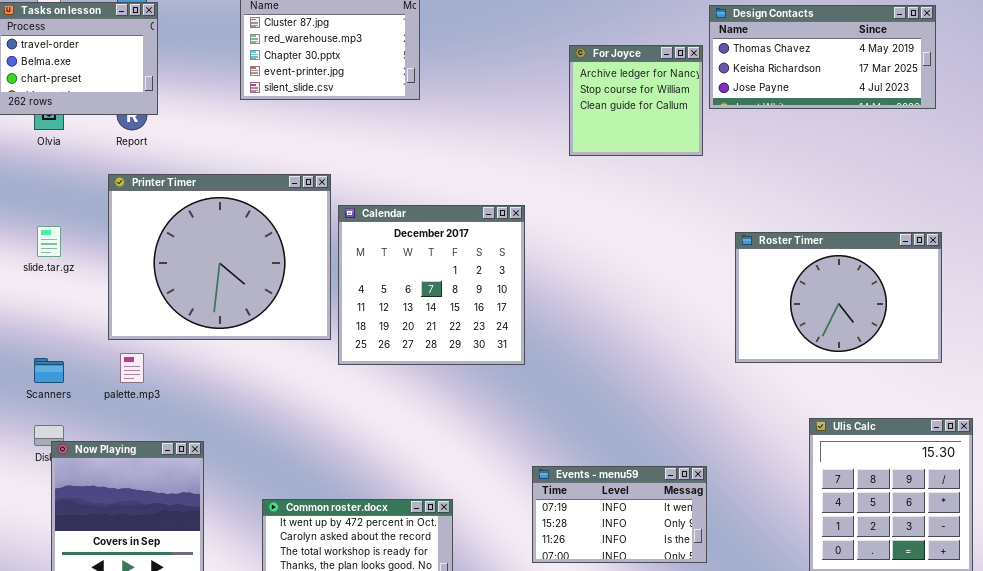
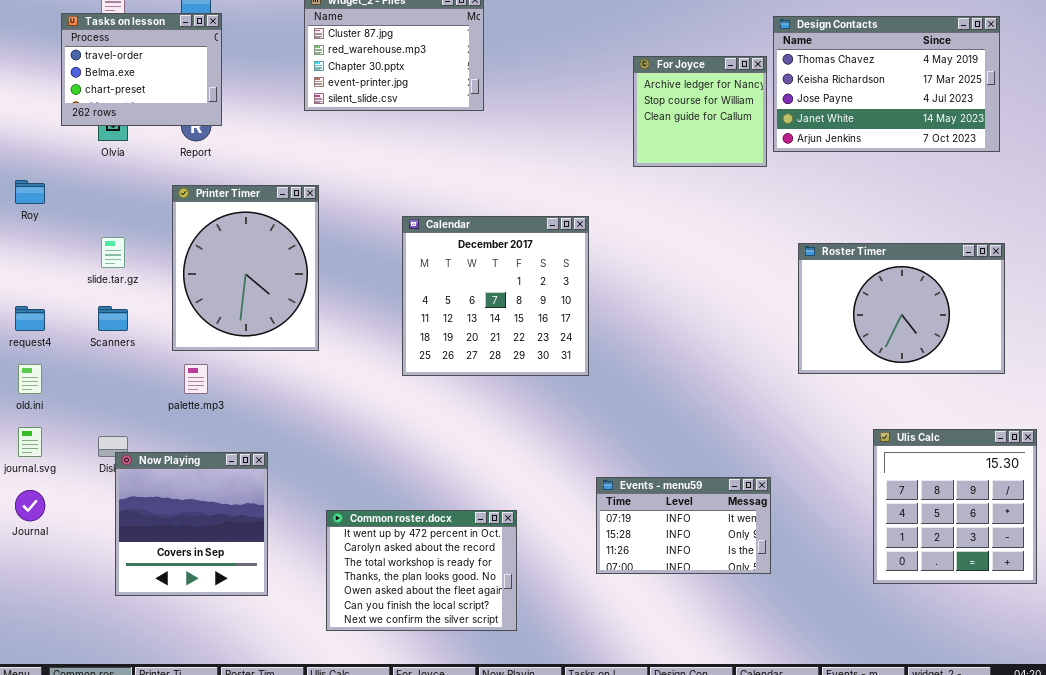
Design Contacts: [709,5,936,109] -> [773,16,1000,152], resized
Printer Timer: [108,174,331,340] -> [172,185,319,351], resized
Scanners: [34,358,64,383] -> [98,306,128,331], moved

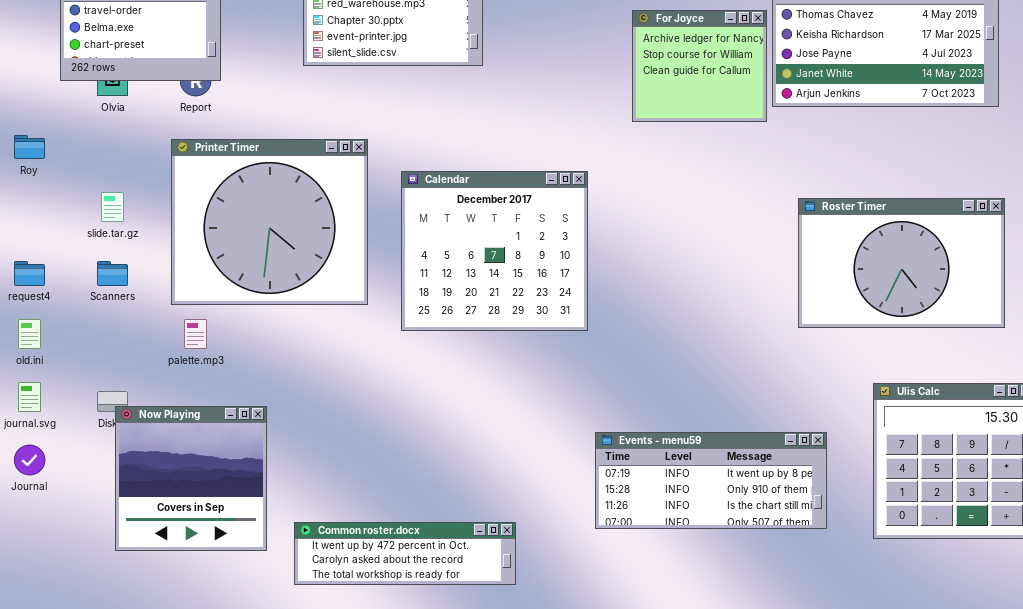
Printer Timer: [172,185,319,351] -> [171,139,368,305], resized
Events - menu59: [596,477,771,574] -> [595,432,827,529], resized
Common roster.docx: [326,510,517,631] -> [294,522,516,585], resized

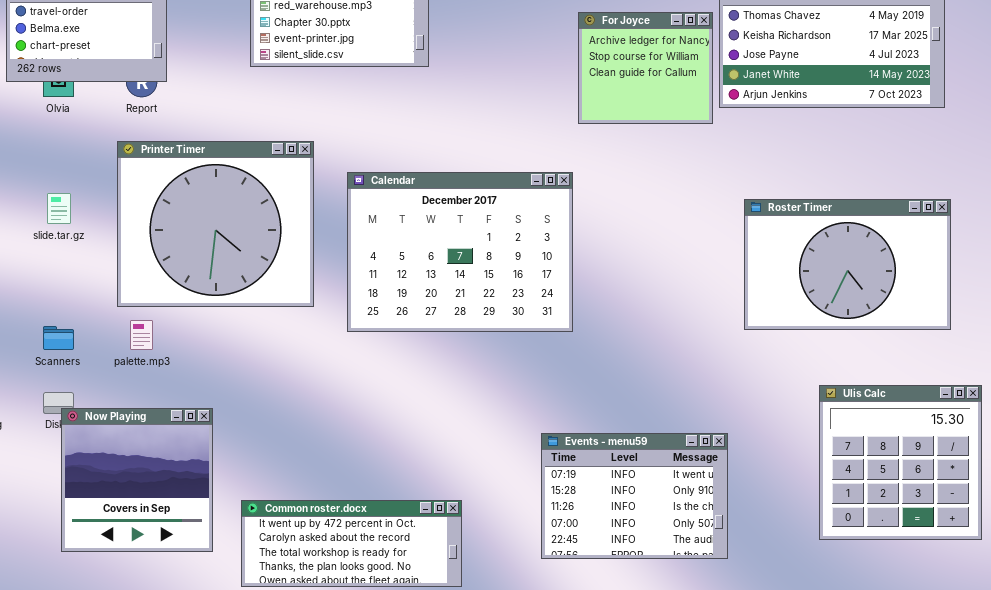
Calendar: [401,171,588,331] -> [347,172,573,332], resized
Scanners: [97,261,128,286] -> [43,326,74,350], moved
Events - menu59: [595,432,827,529] -> [541,433,728,559], resized
Common roster.docx: [294,522,516,585] -> [241,500,462,587], resized

